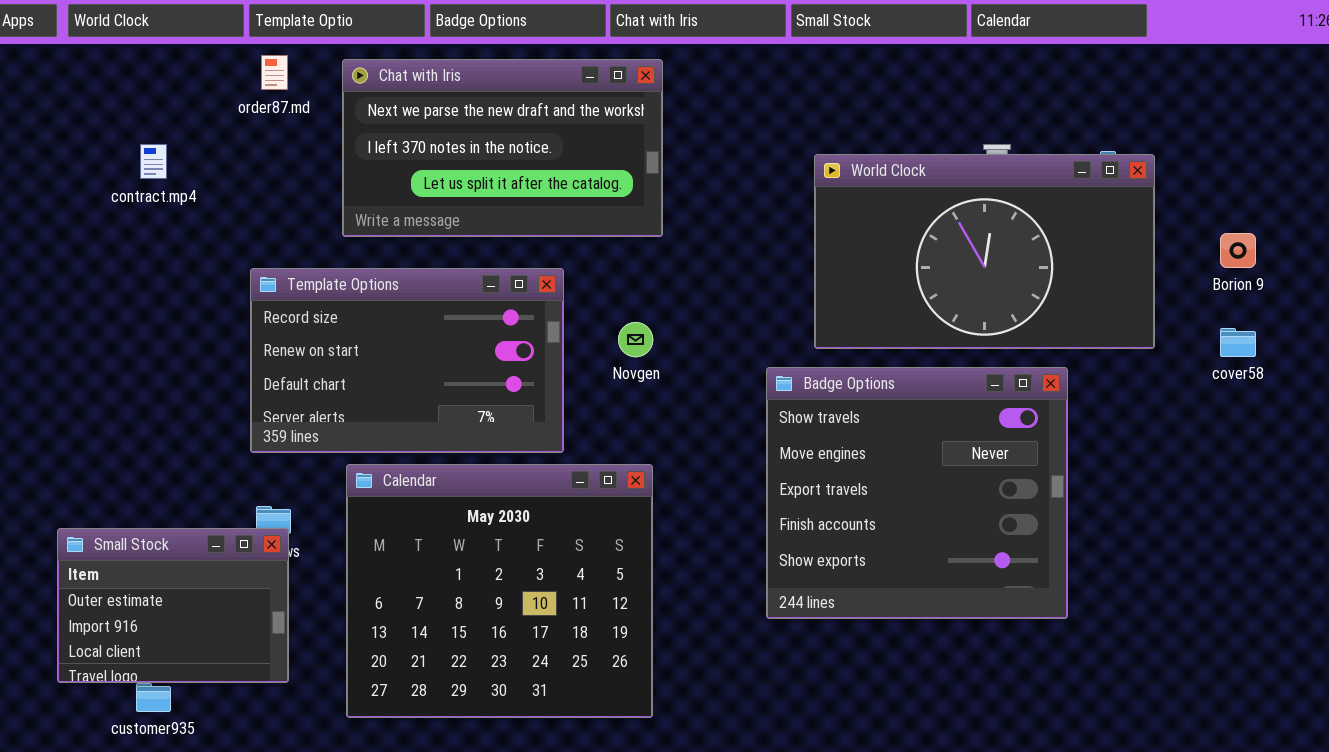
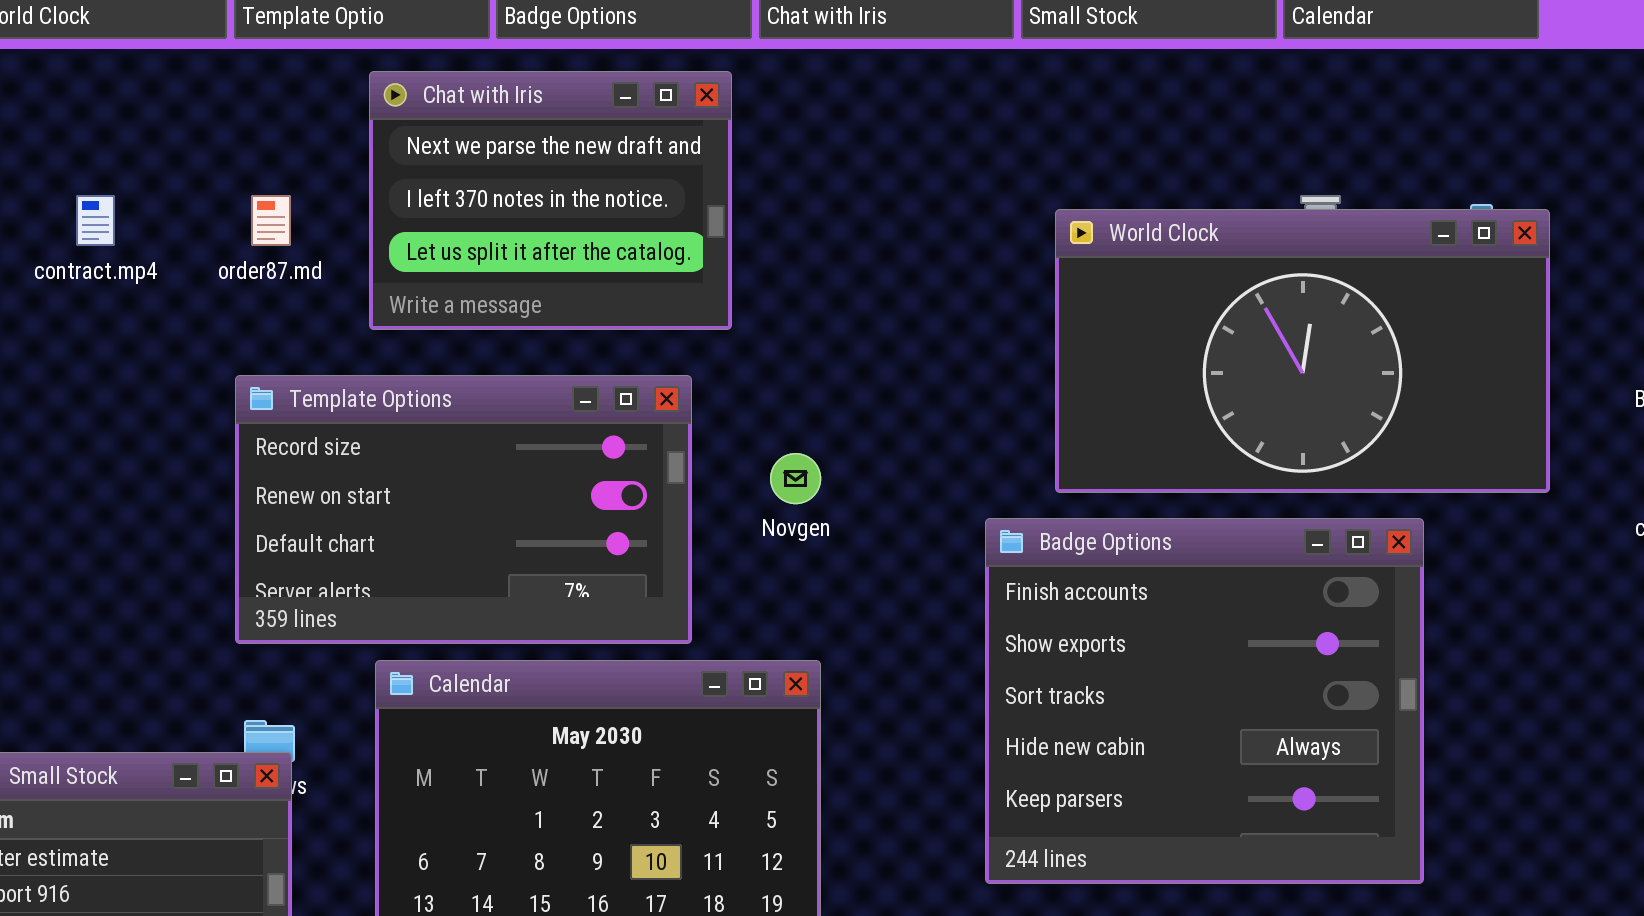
order87.md: [261,55,288,90] -> [251,195,291,246], moved
Chat with Iris: [342,59,663,237] -> [369,71,732,330], resized
Badge Options: [766,367,1068,619] -> [985,518,1424,884], scrolled down 3 rows

